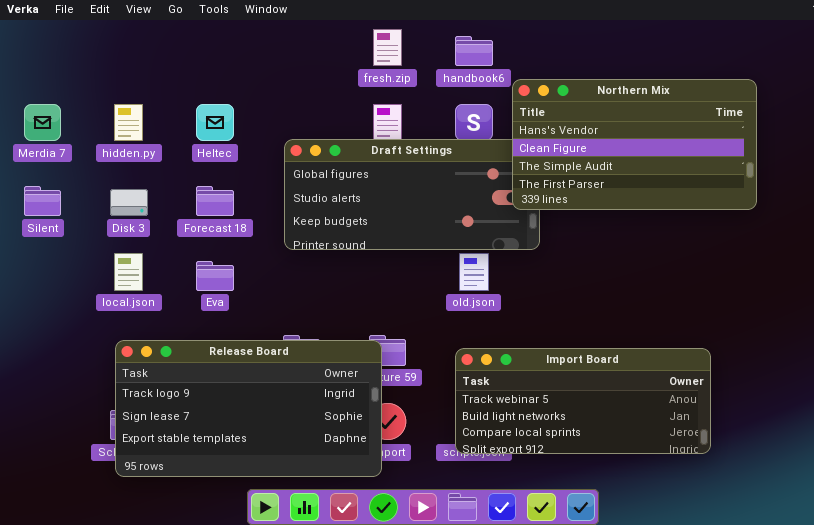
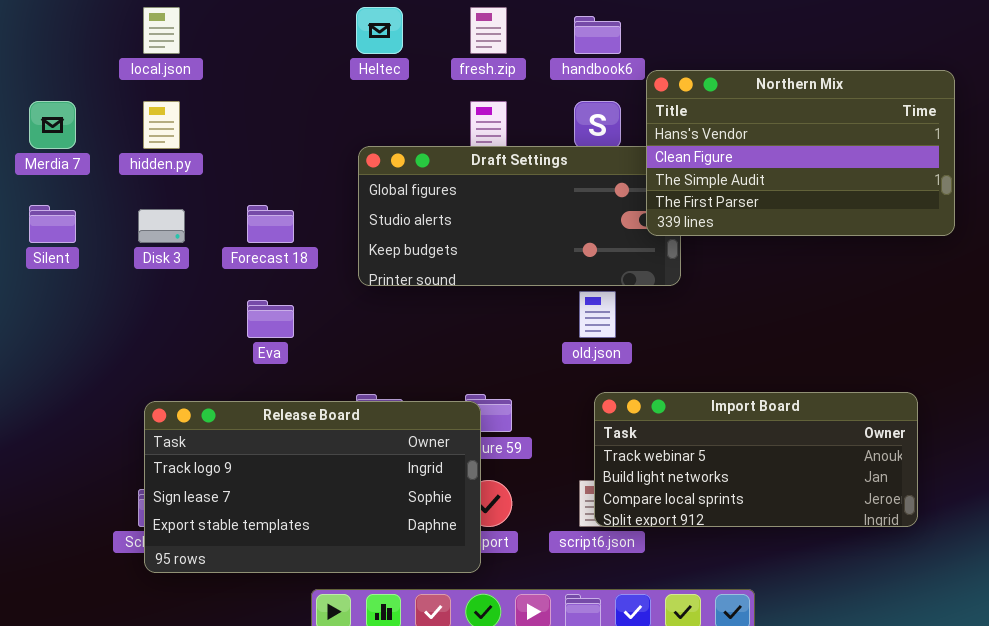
Heltec: [196,104,234,141] -> [356,7,403,54], moved
local.json: [114,253,143,291] -> [143,7,180,54], moved
Import Board: [455,348,711,454] -> [594,392,918,527], moved

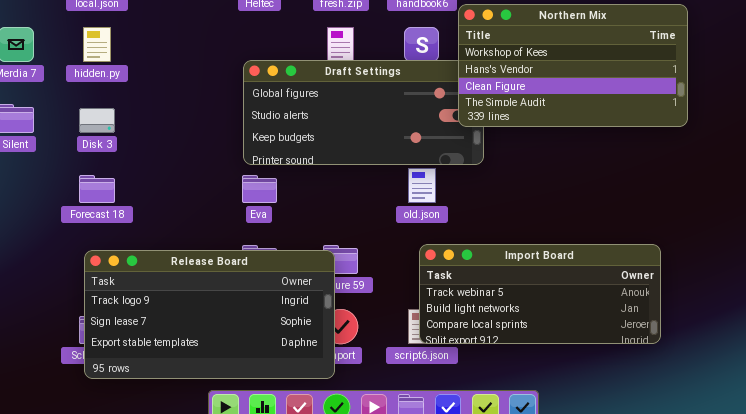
Northern Mix: [646,70,955,236] -> [458,4,688,127], scrolled up 1 row
Forecast 18: [247,205,294,243] -> [79,175,115,203], moved
Eva: [247,300,294,338] -> [242,175,277,203], moved

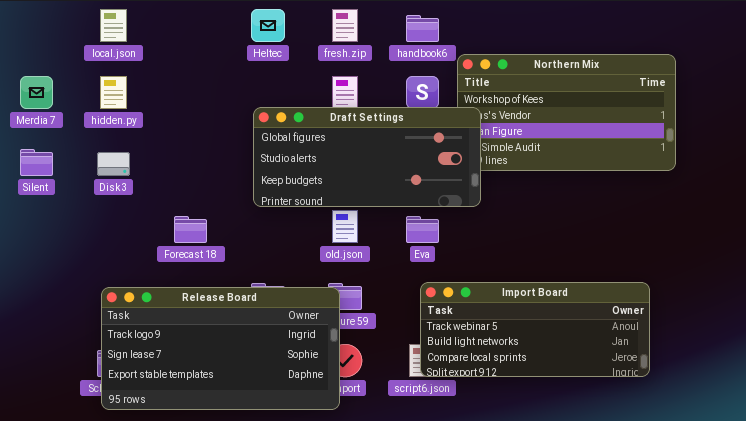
Draft Settings: [243,60,484,165] -> [253,107,481,207], raised
old.json: [408,168,436,203] -> [332,210,358,243], moved
Forecast 18: [79,175,115,203] -> [174,216,207,243], moved
Eva: [242,175,277,203] -> [406,216,439,243], moved

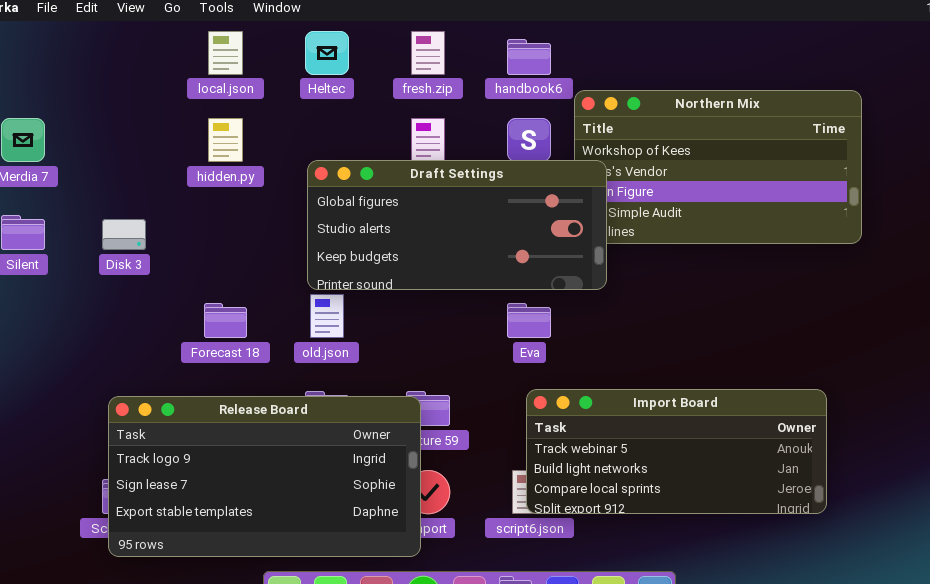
local.json: [100,9,127,42] -> [208,31,243,75], moved
hidden.py: [100,76,127,109] -> [208,118,243,162], moved
old.json: [332,210,358,243] -> [310,294,344,338], moved

